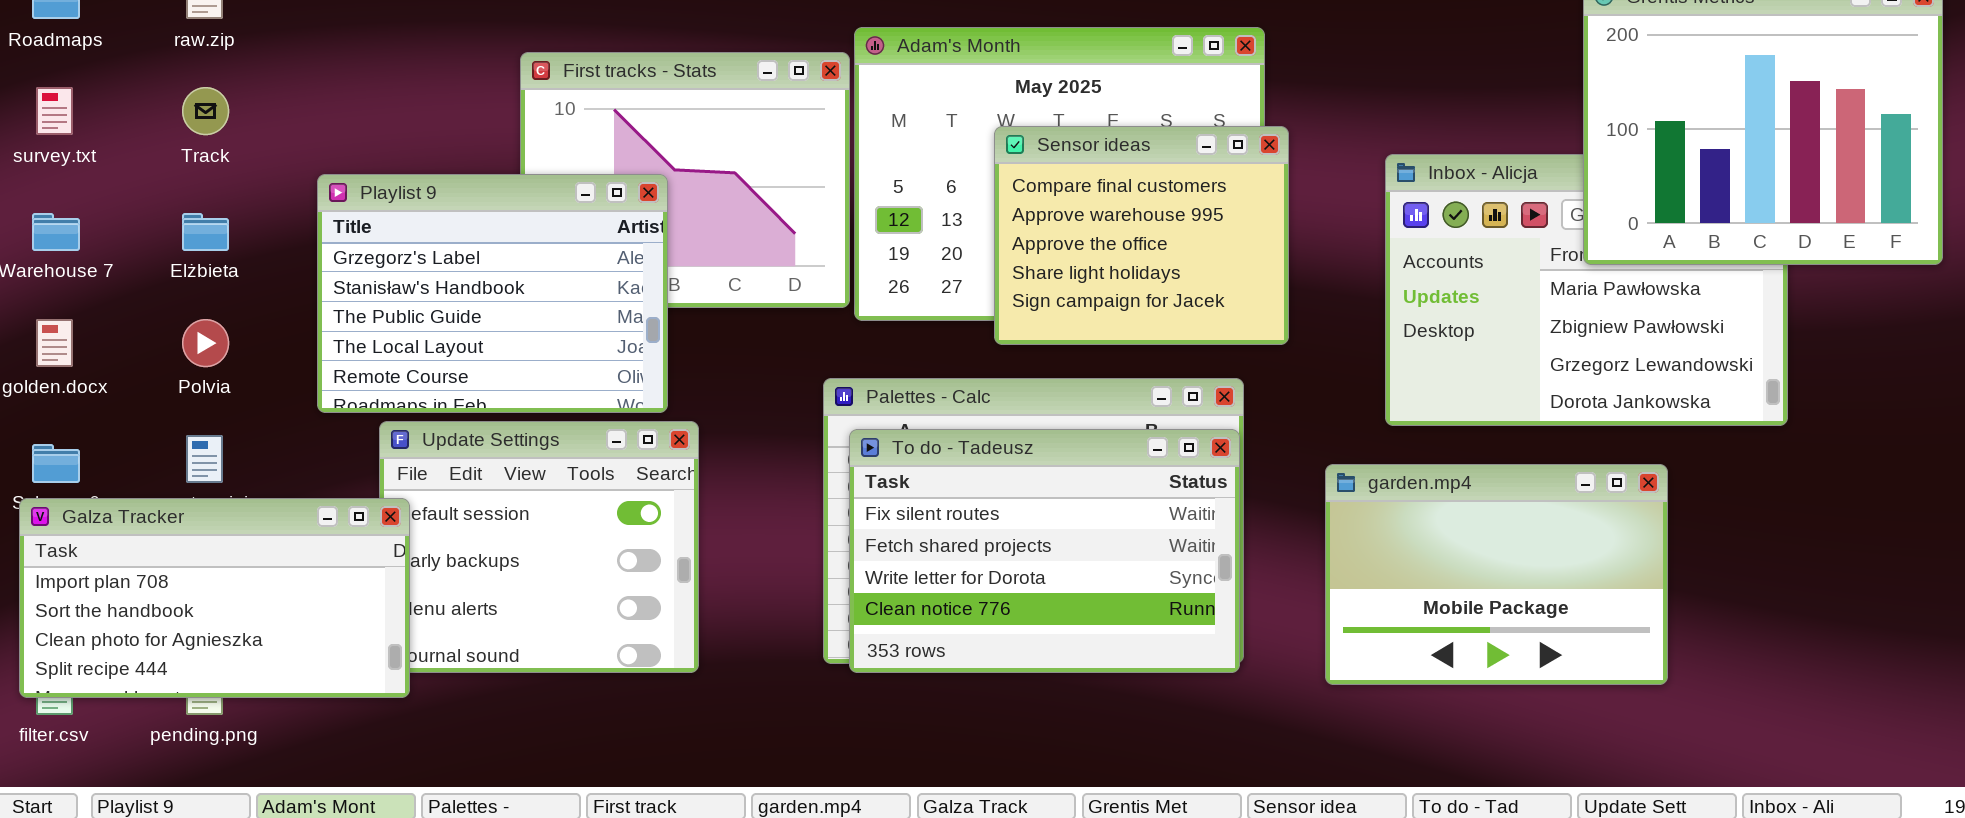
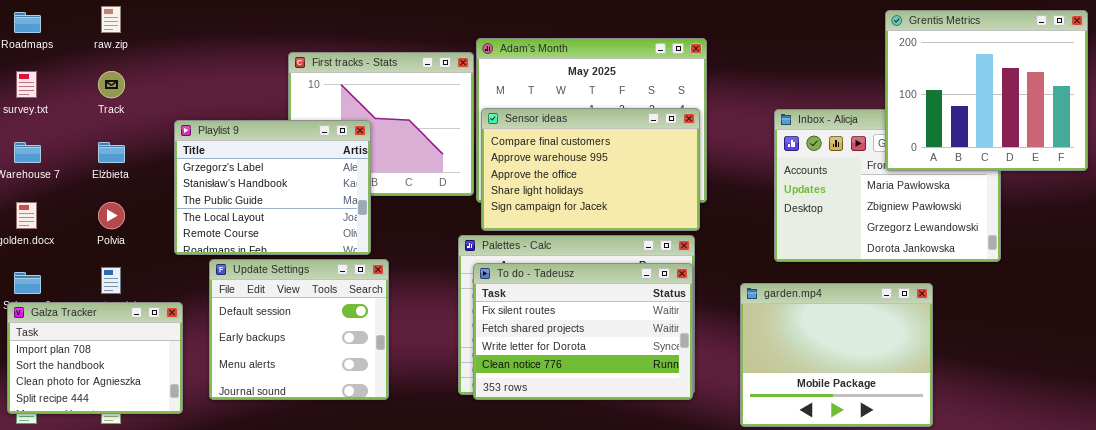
Sensor ideas: [994,126,1289,345] -> [481,108,700,231], moved, resized
garden.mp4: [1325,464,1668,685] -> [740,283,933,427], resized
Galza Tracker: [19,498,410,698] -> [7,302,183,414], resized

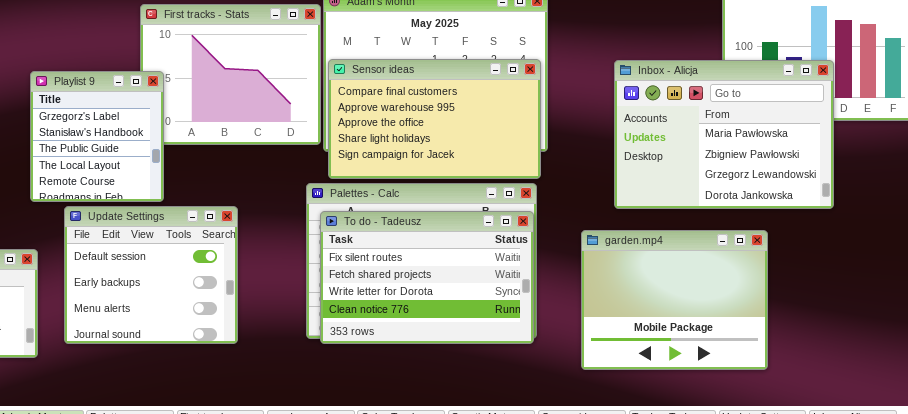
Inbox - Alicja: [774,109,1001,262] -> [614,60,834,209], raised
Playlist 9: [174,120,371,255] -> [30,71,164,202], resized

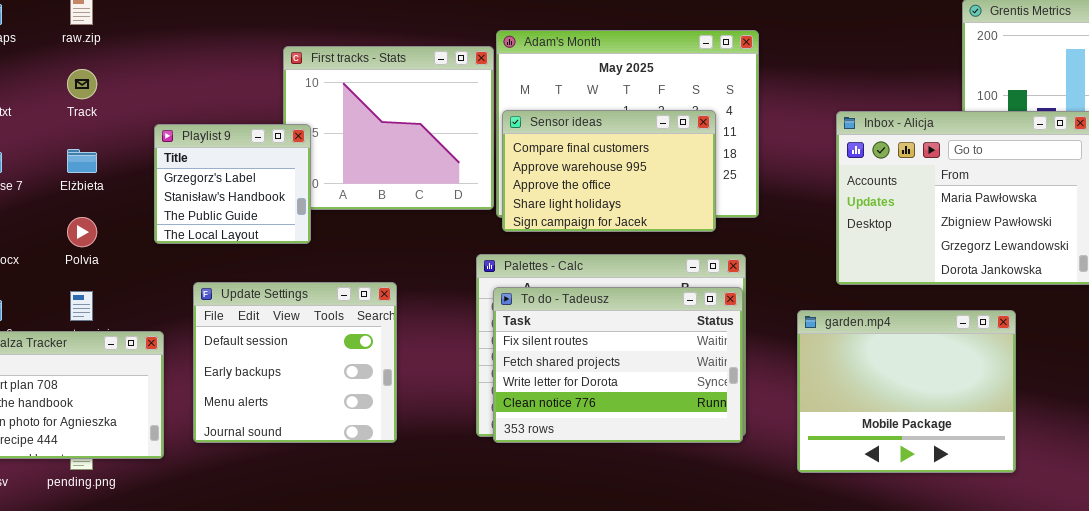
Sensor ideas: [328,59,541,179] -> [502,110,716,232], resized
Playlist 9: [30,71,164,202] -> [154,124,311,244], resized

